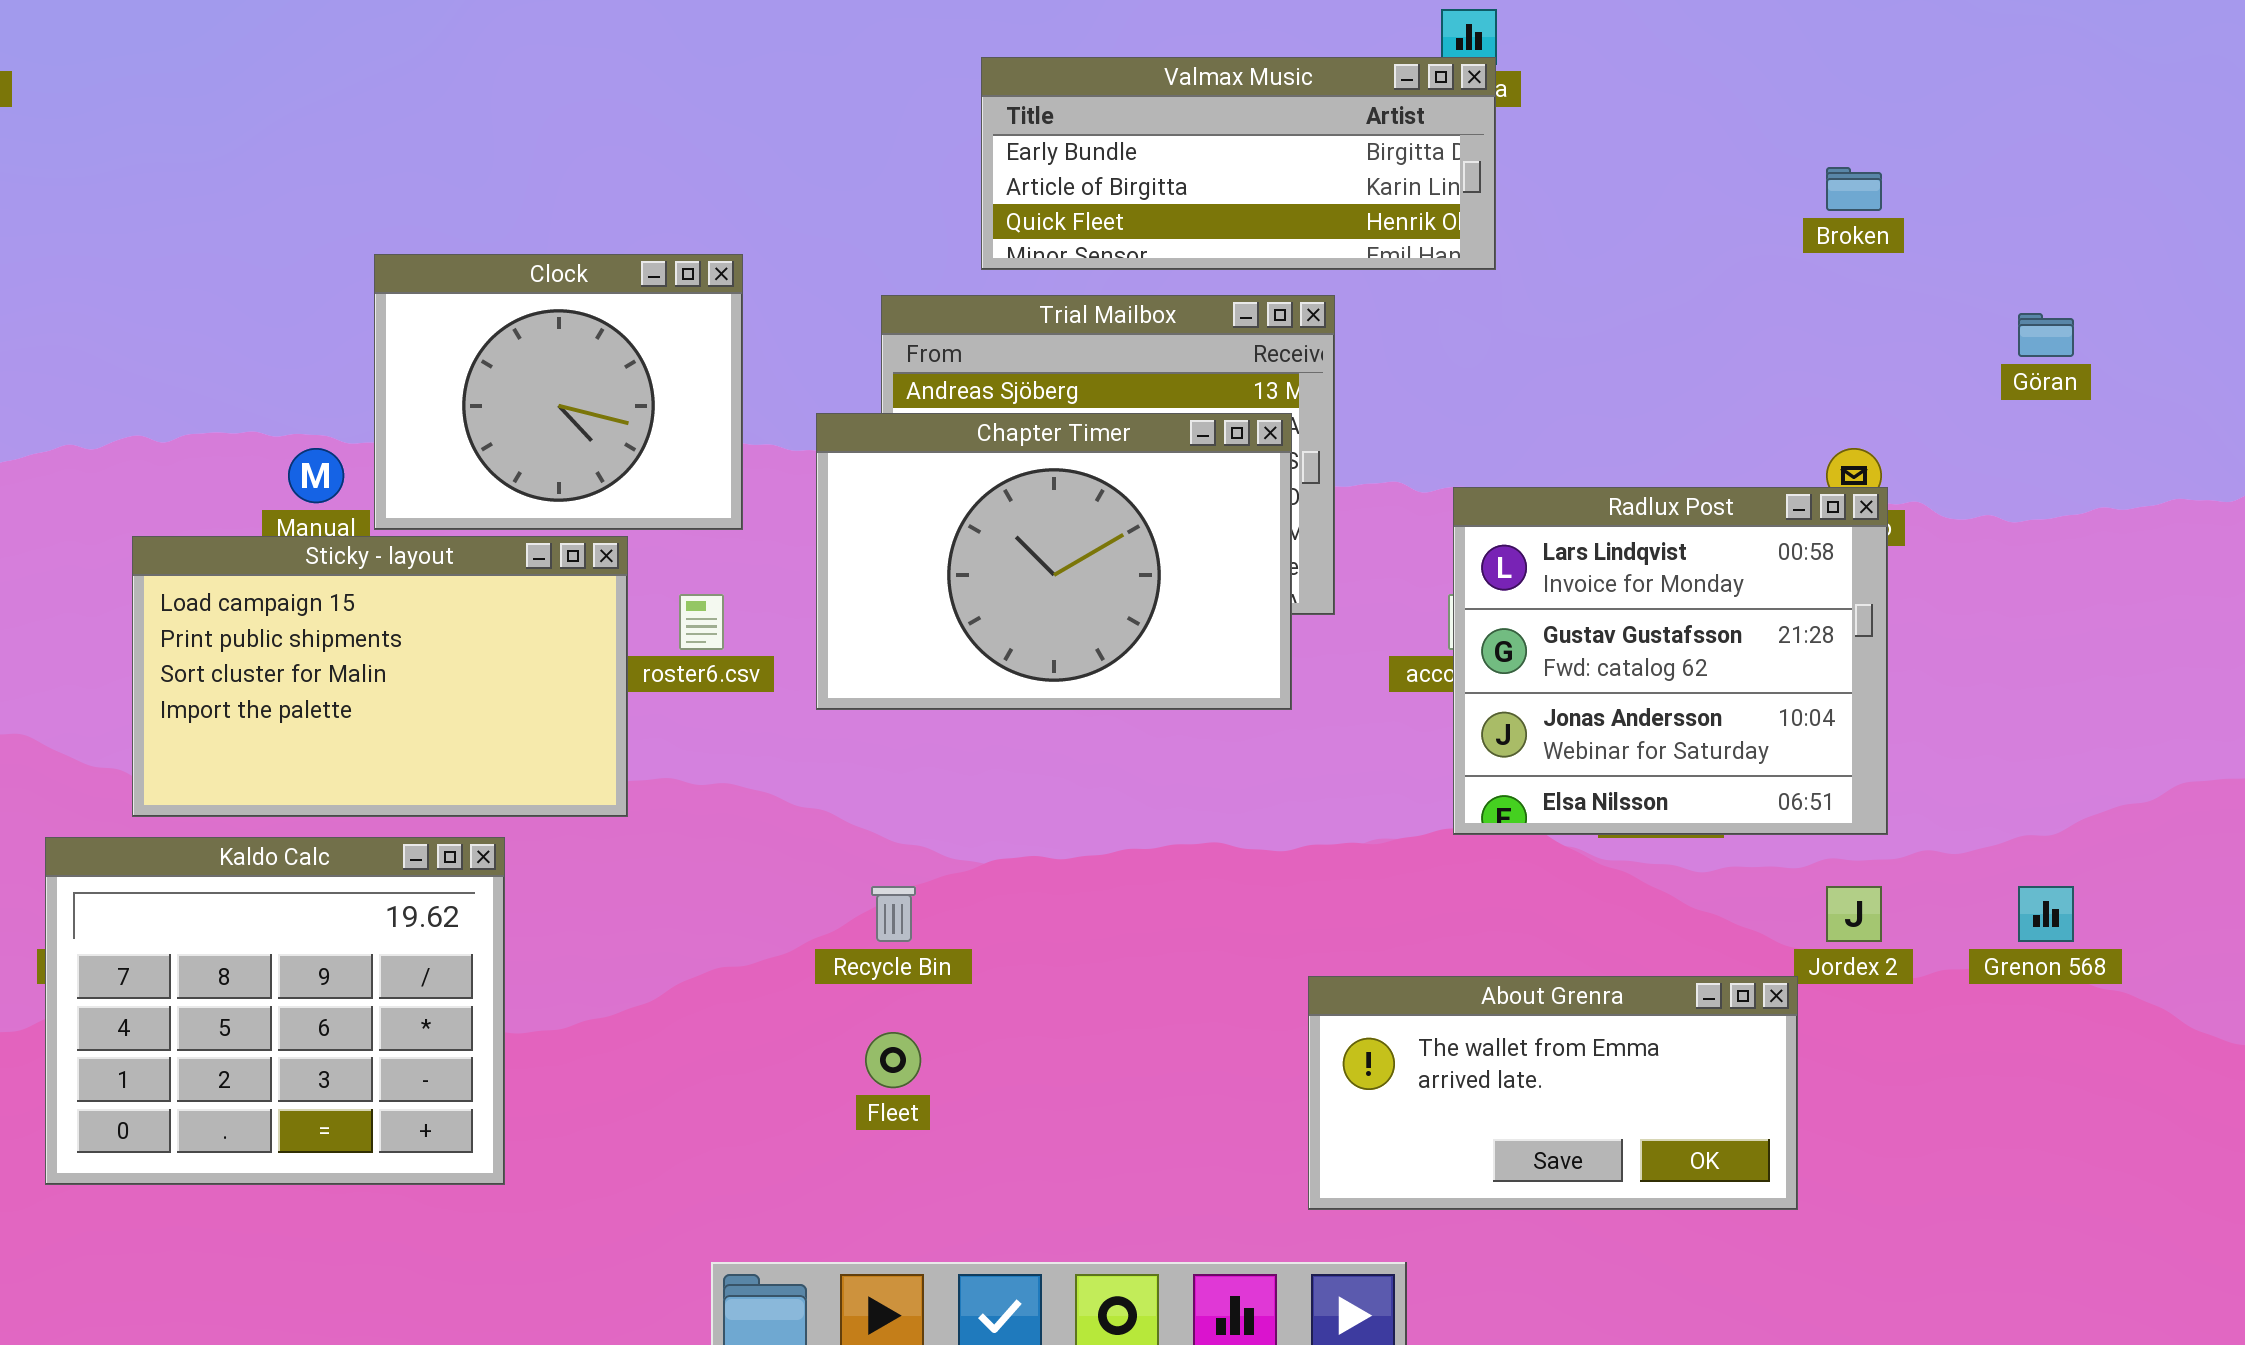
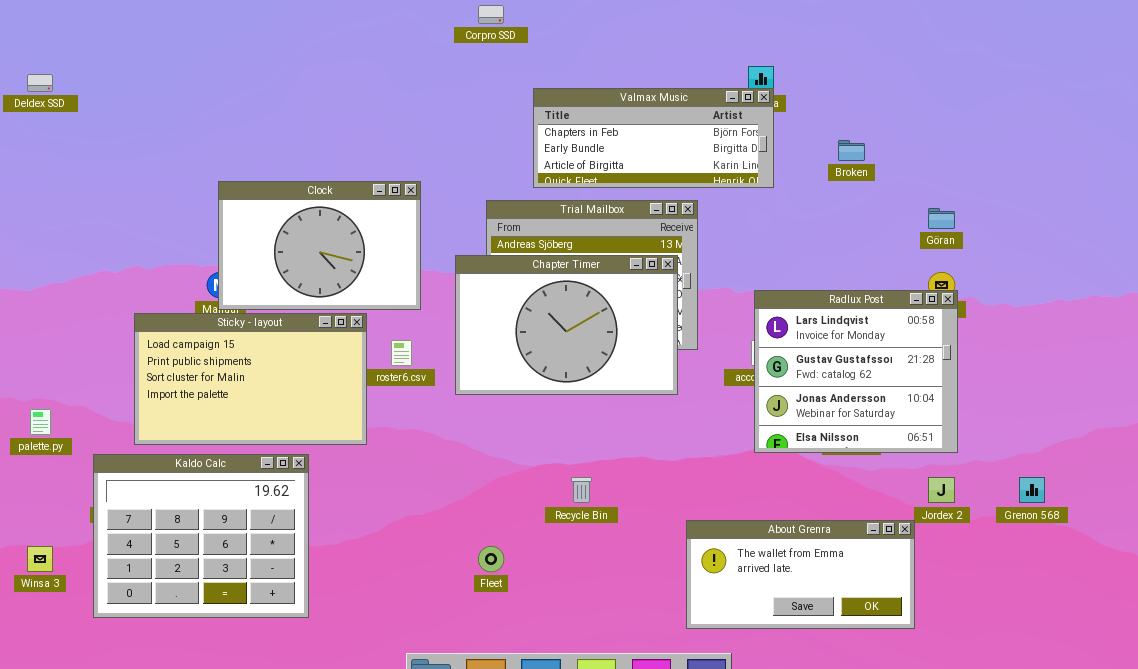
Valmax Music: [981,57,1496,270] -> [533,88,774,188], scrolled up 1 row
Broken: [1826,167,1882,211] -> [838,140,865,161], moved
Clock: [374,254,743,530] -> [218,181,421,310], resized
Göran: [2018,313,2074,357] -> [928,208,955,229], moved
Recycle Bin: [871,886,916,942] -> [571,477,592,503], moved

